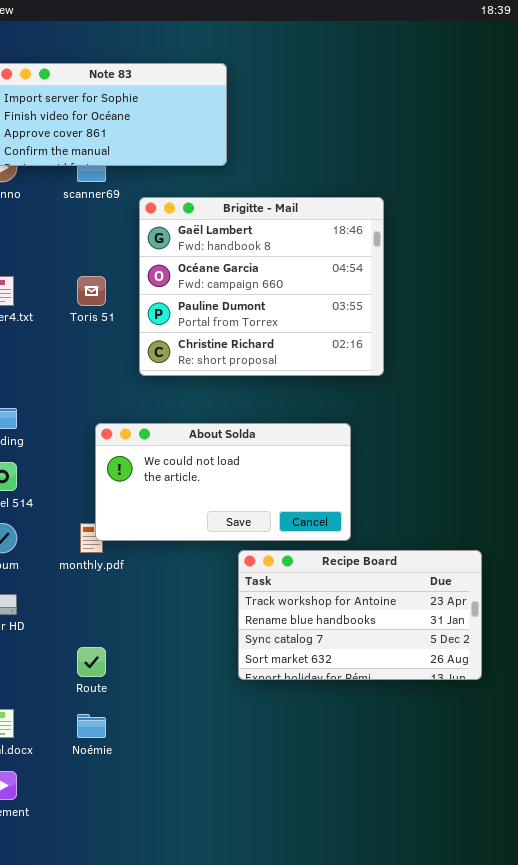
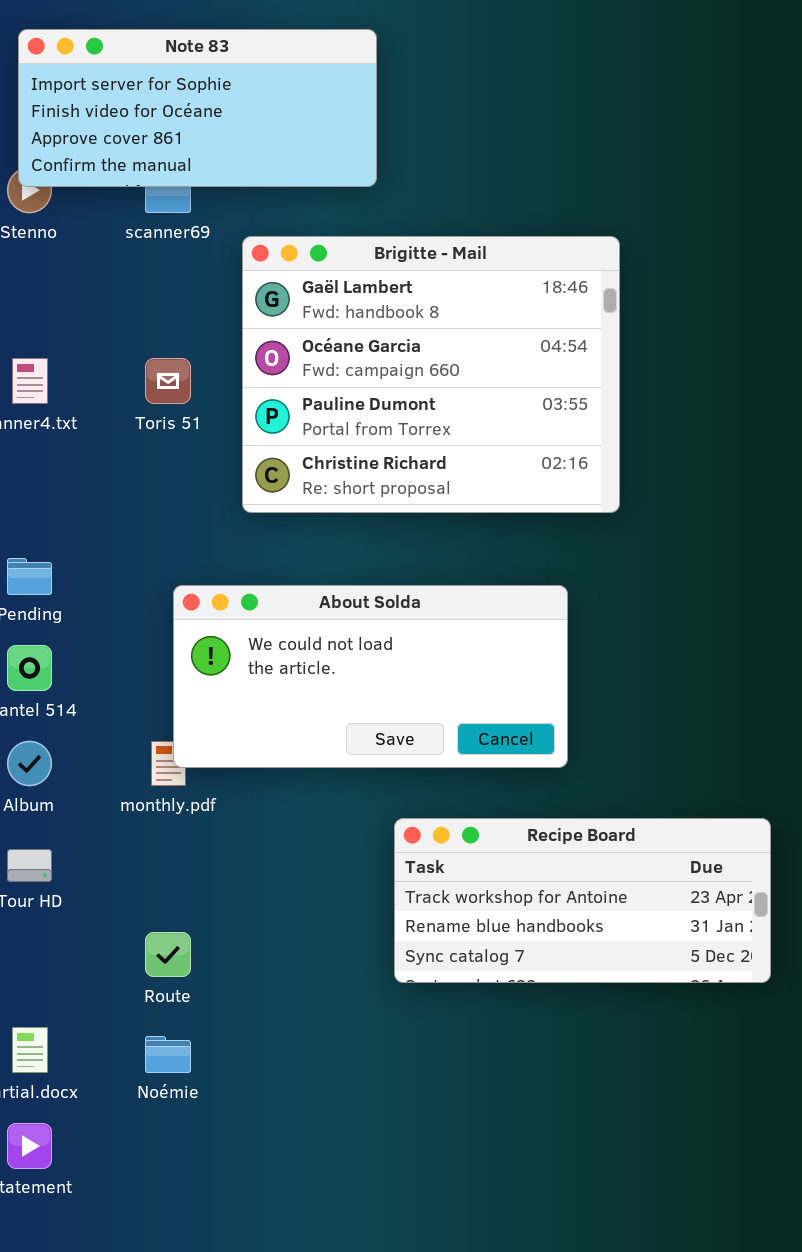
Recipe Board: [238,550,482,680] -> [394,818,771,983], resized

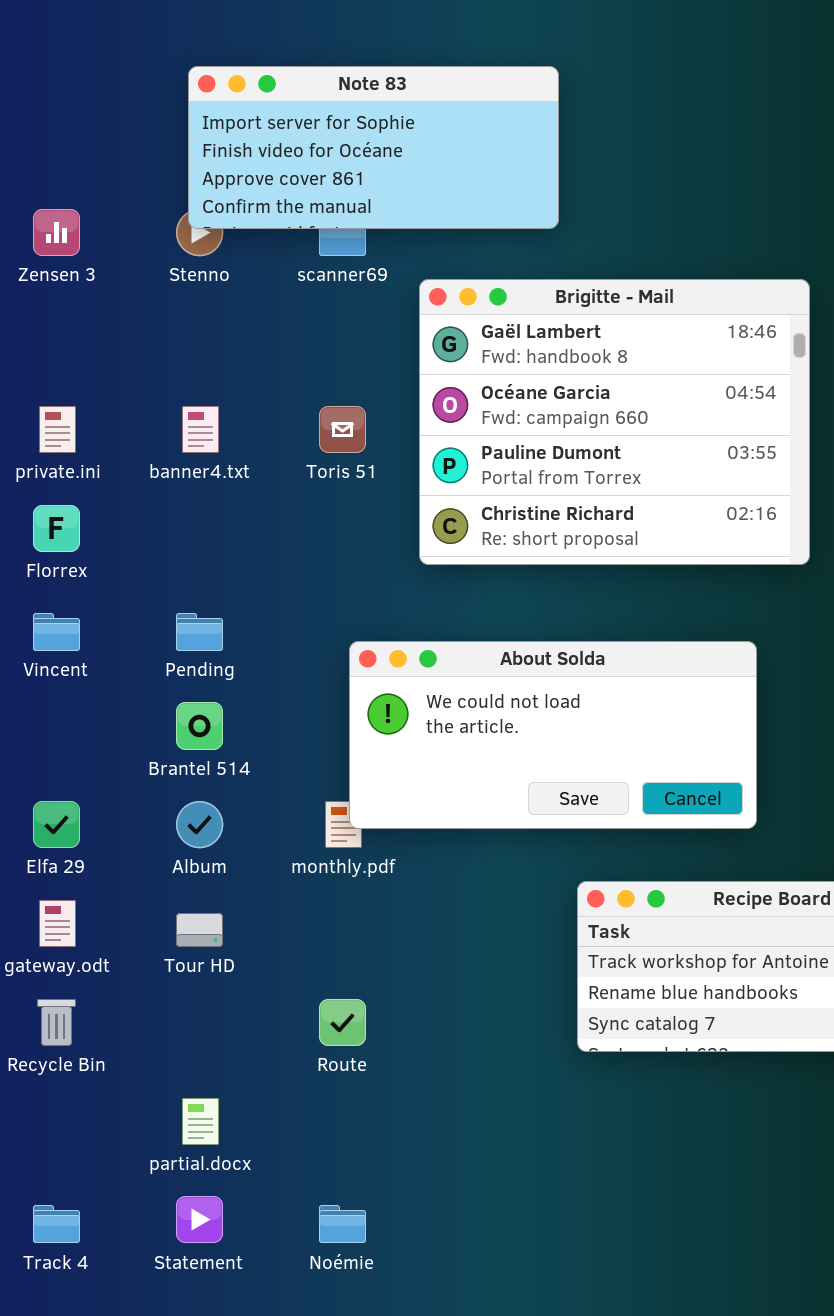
Noémie: [145,1036,191,1073] -> [319,1205,366,1243], moved

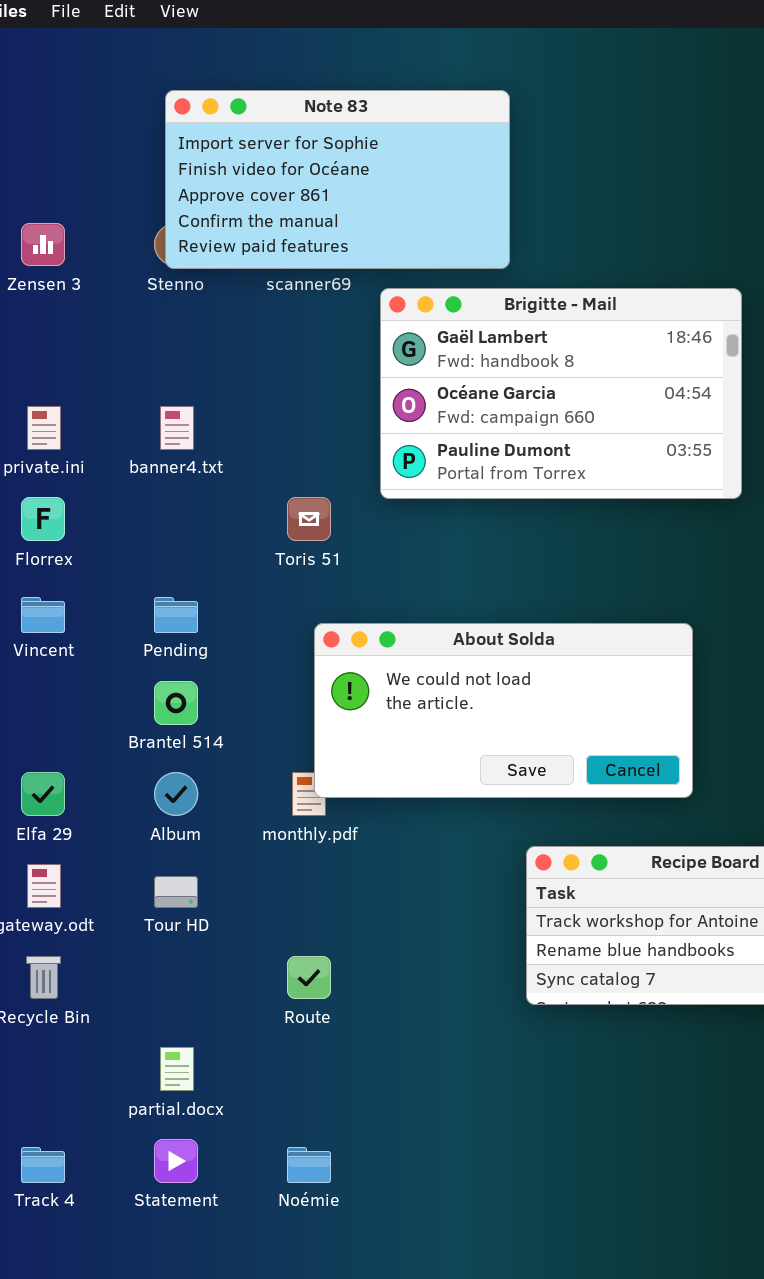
Note 83: [188,66,559,229] -> [165,90,510,269], resized
Brigitte - Mail: [419,279,810,565] -> [380,288,742,499], resized
Toris 51: [319,406,366,453] -> [287,497,331,541], moved

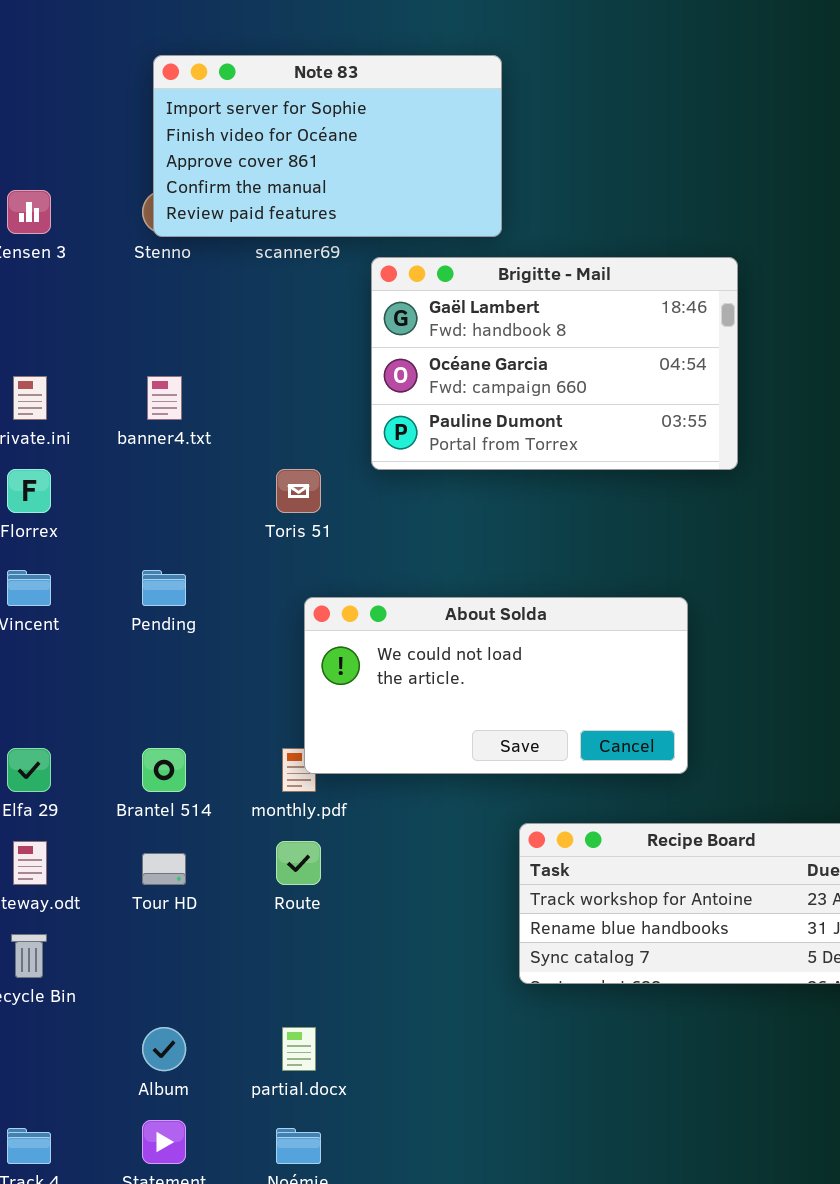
Brantel 514: [154,681,198,725] -> [142,748,186,792], moved
Album: [154,772,198,816] -> [142,1027,186,1071], moved
Route: [287,956,331,999] -> [276,841,321,885], moved
partial.docx: [160,1047,194,1091] -> [282,1027,316,1071], moved

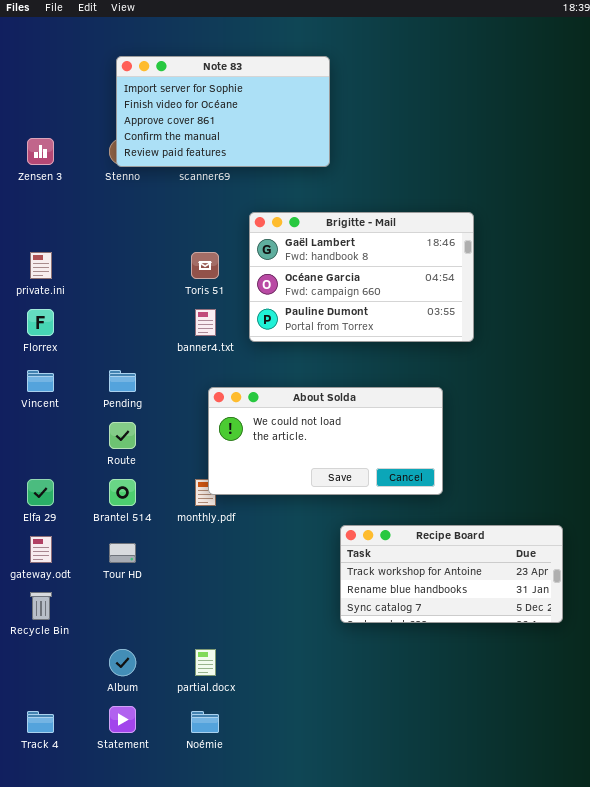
Brigitte - Mail: [371,257,738,470] -> [249,212,474,342], moved
banner4.txt: [147,376,182,420] -> [195,309,216,336], moved
Toris 51: [276,469,321,513] -> [191,252,219,279], moved
Route: [276,841,321,885] -> [109,422,136,449], moved

